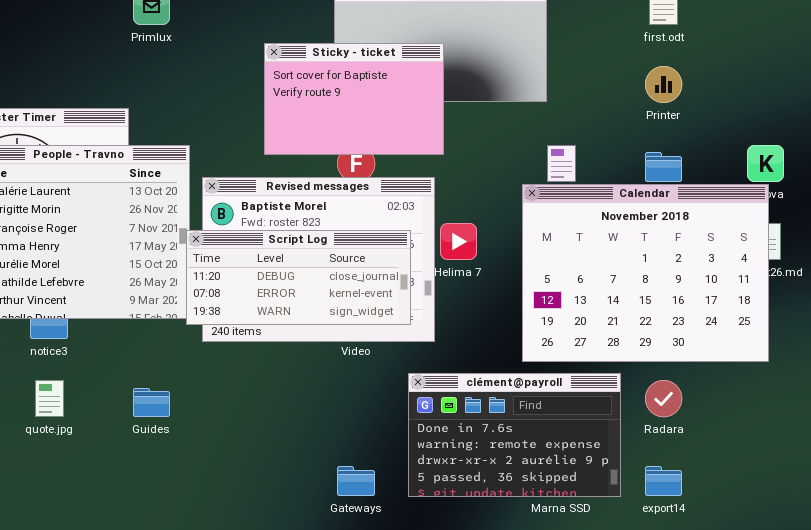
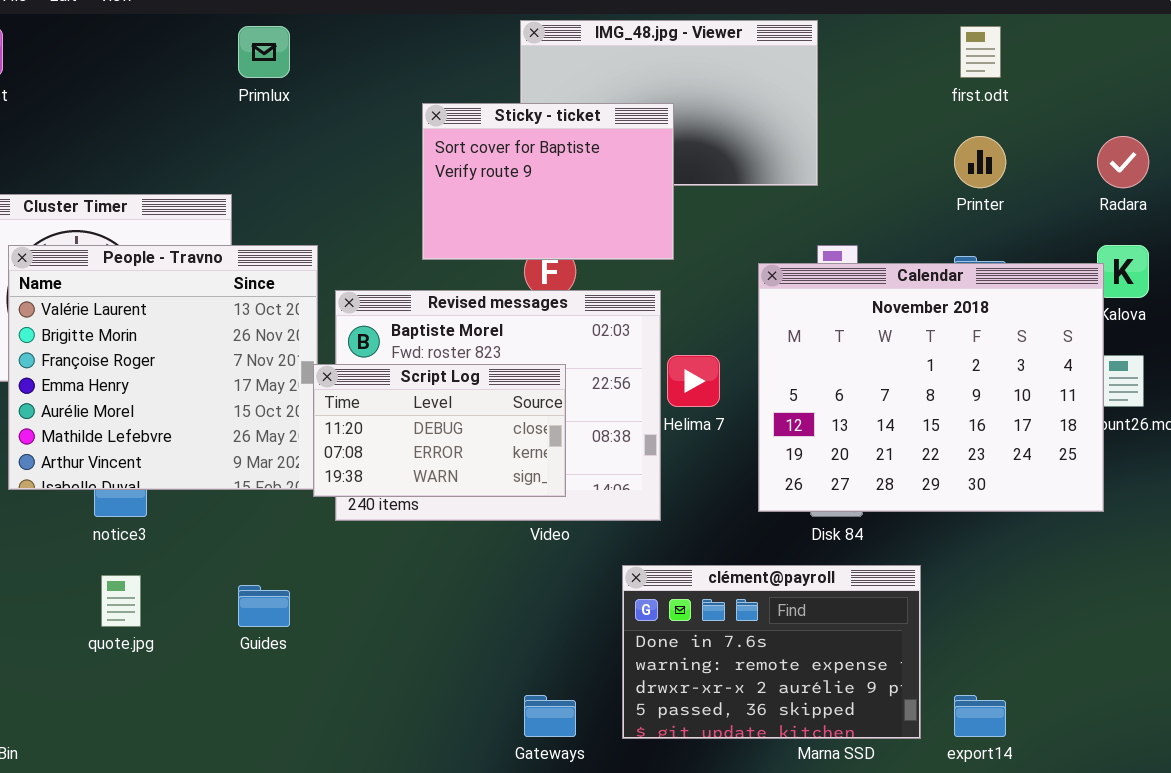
Calendar: [522,184,769,362] -> [758,263,1104,512], moved
Script Log: [186,230,411,325] -> [313,364,566,497], resized
Radara: [645,380,682,417] -> [1097,136,1149,188], moved

